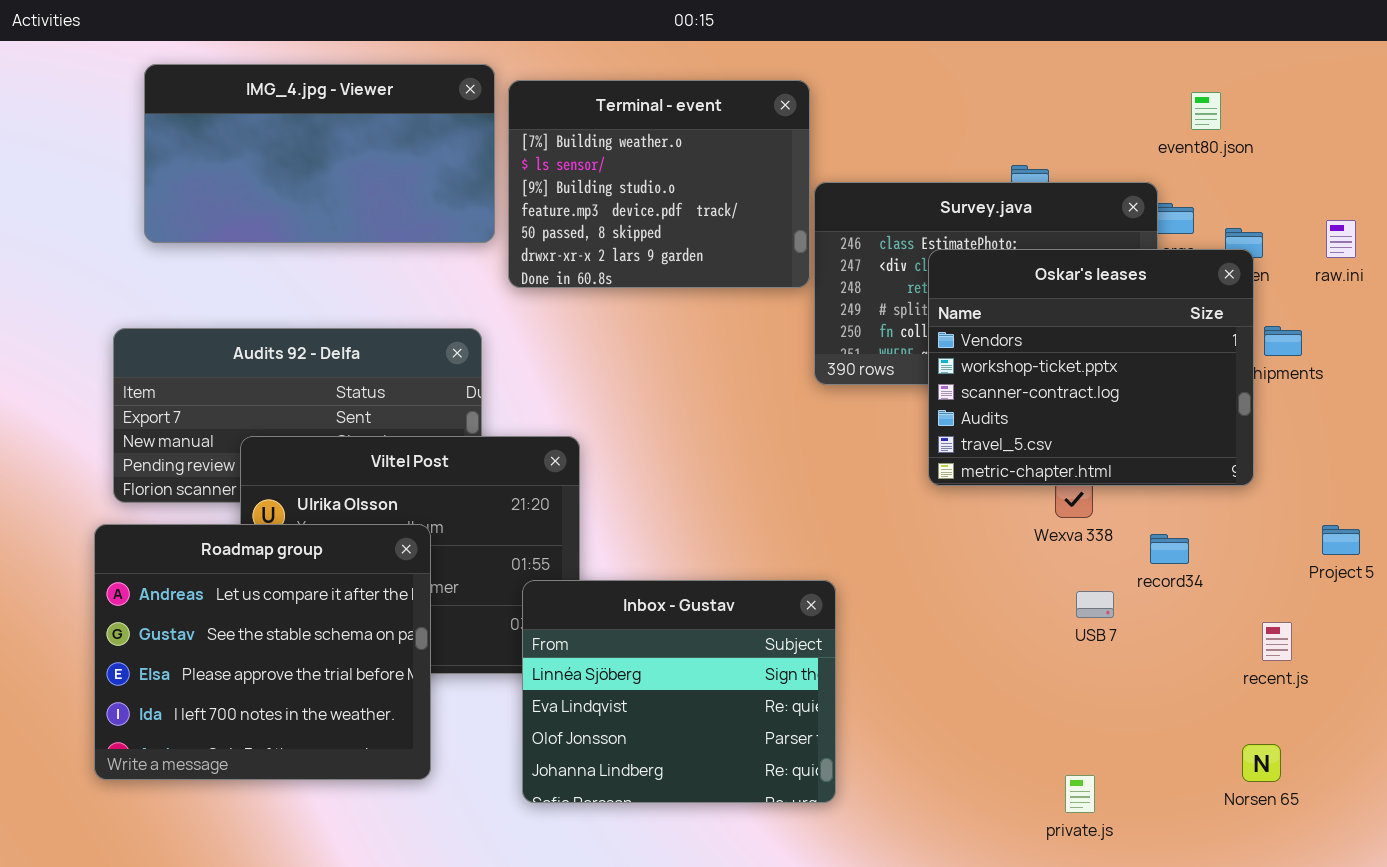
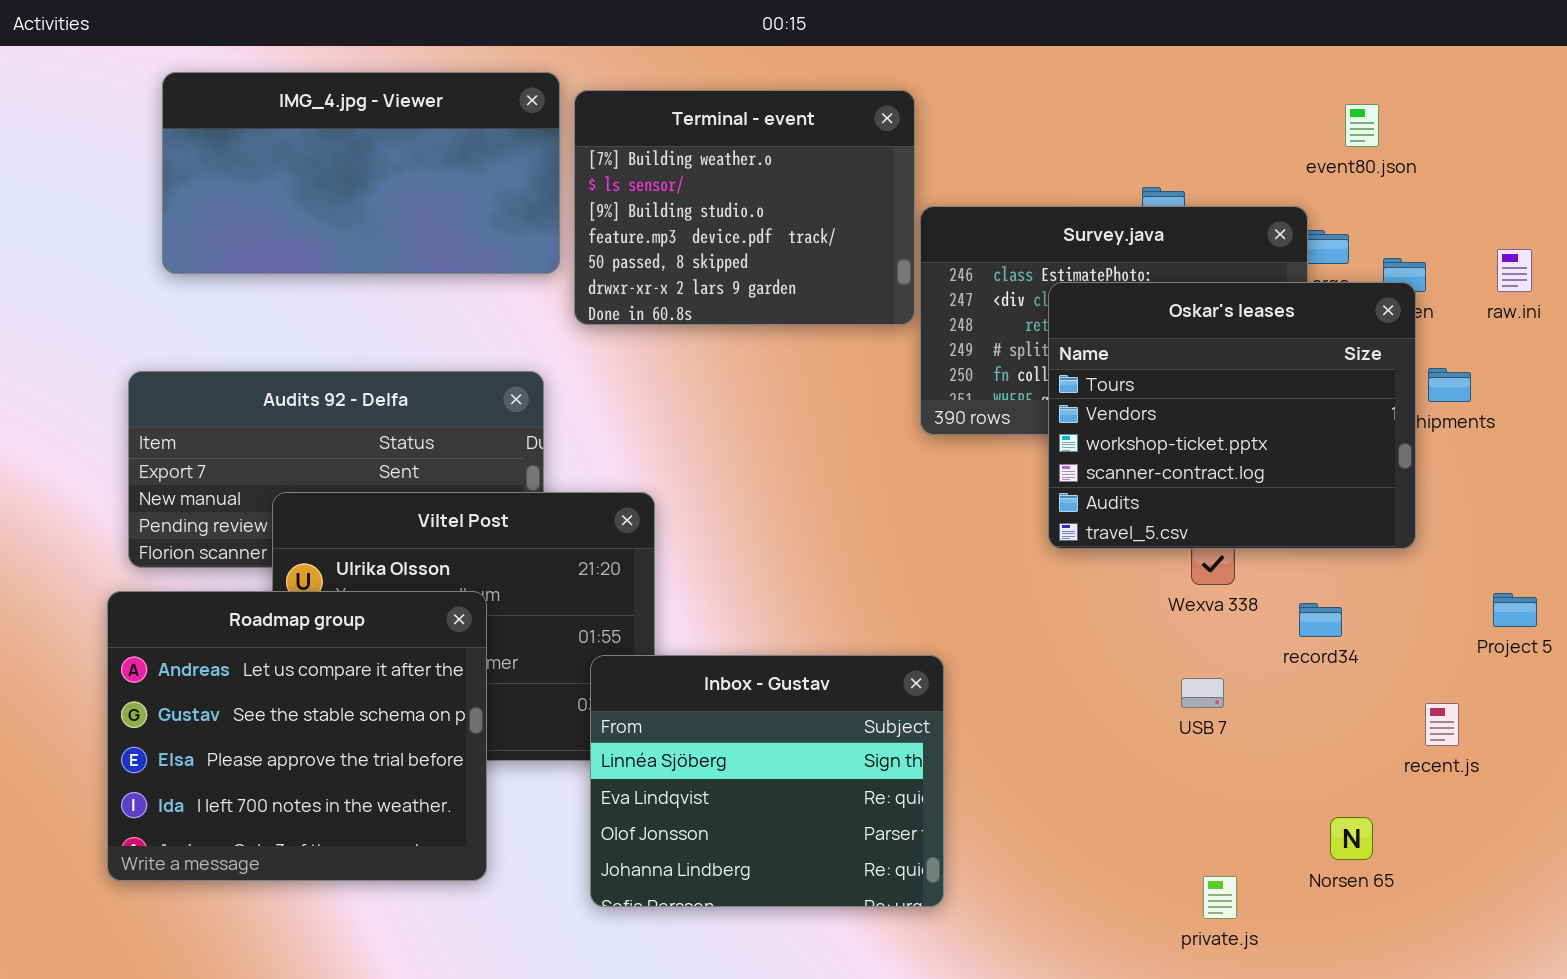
Oskar's leases: [928,249,1254,486] -> [1048,282,1416,549], scrolled up 1 row
USB 7: [1076,591,1114,618] -> [1181,678,1224,708], moved
Norsen 65: [1242,744,1281,782] -> [1330,817,1373,860], moved

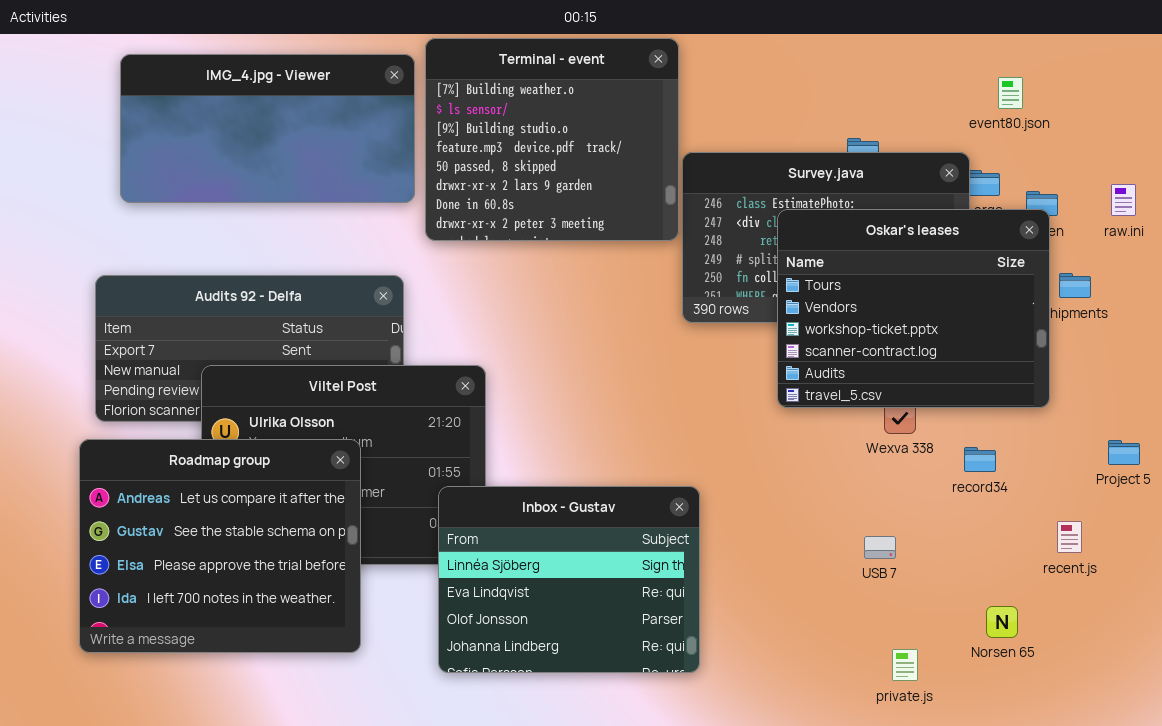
Terminal - event: [574,90,915,325] -> [425,38,679,241], resized
USB 7: [1181,678,1224,708] -> [864,536,896,559], moved

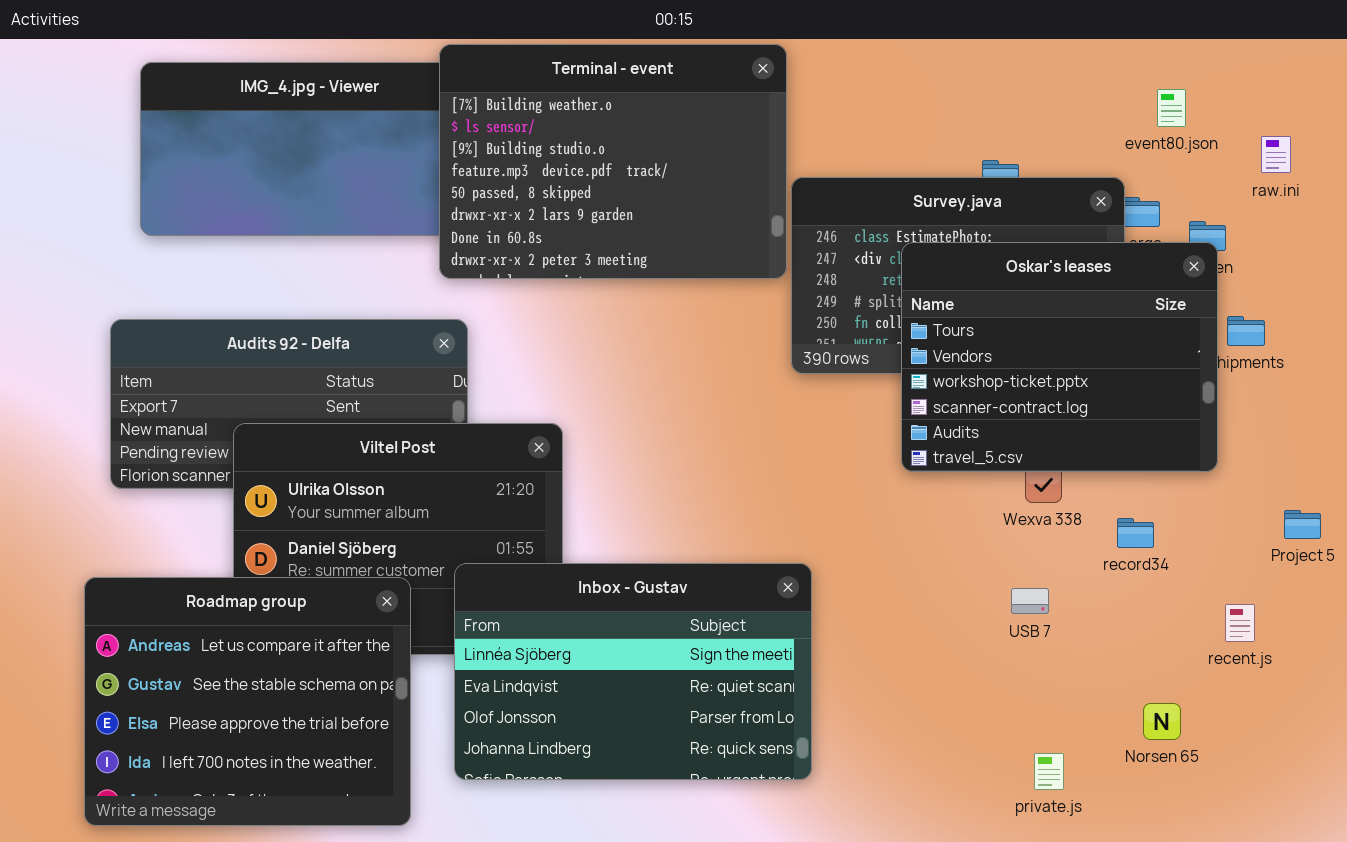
Terminal - event: [425,38,679,241] -> [439,44,787,279], resized
raw.ini: [1111,184,1136,216] -> [1261,136,1291,173], moved
Roadmap group: [79,439,361,653] -> [84,577,411,826], moved
Inbox - Gustav: [438,486,700,673] -> [454,563,812,780], resized
USB 7: [864,536,896,559] -> [1011,588,1049,614], moved

